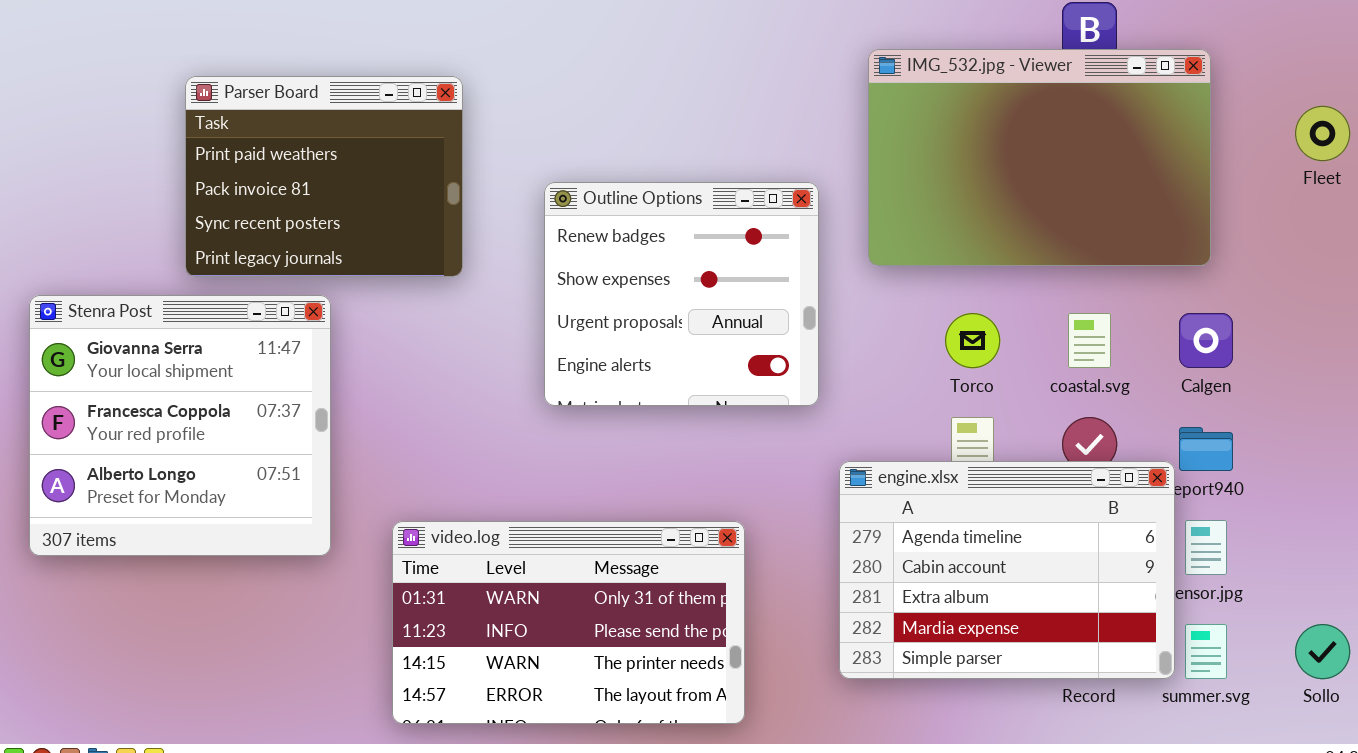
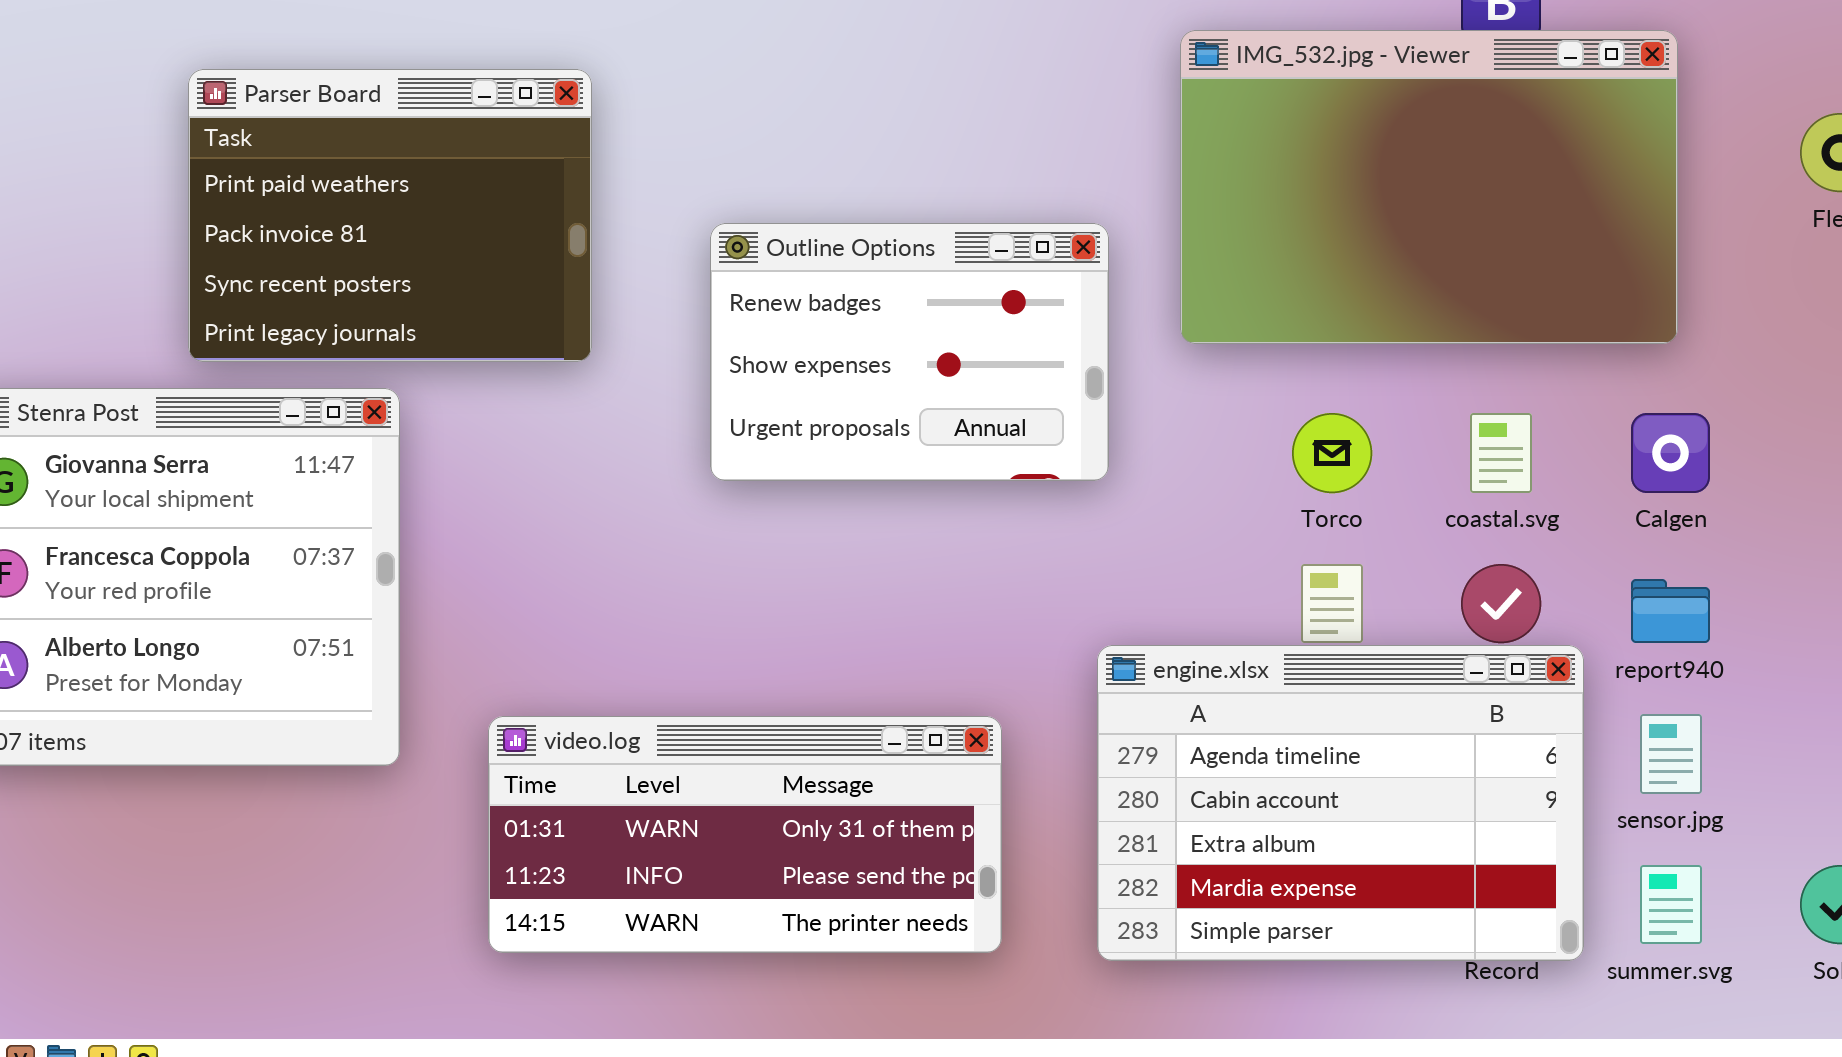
Outline Options: [544,182,819,406] -> [710,223,1109,481], resized
engine.xlsx: [839,461,1175,679] -> [1097,645,1584,961], moved
video.log: [392,521,745,724] -> [488,716,1002,953], resized

